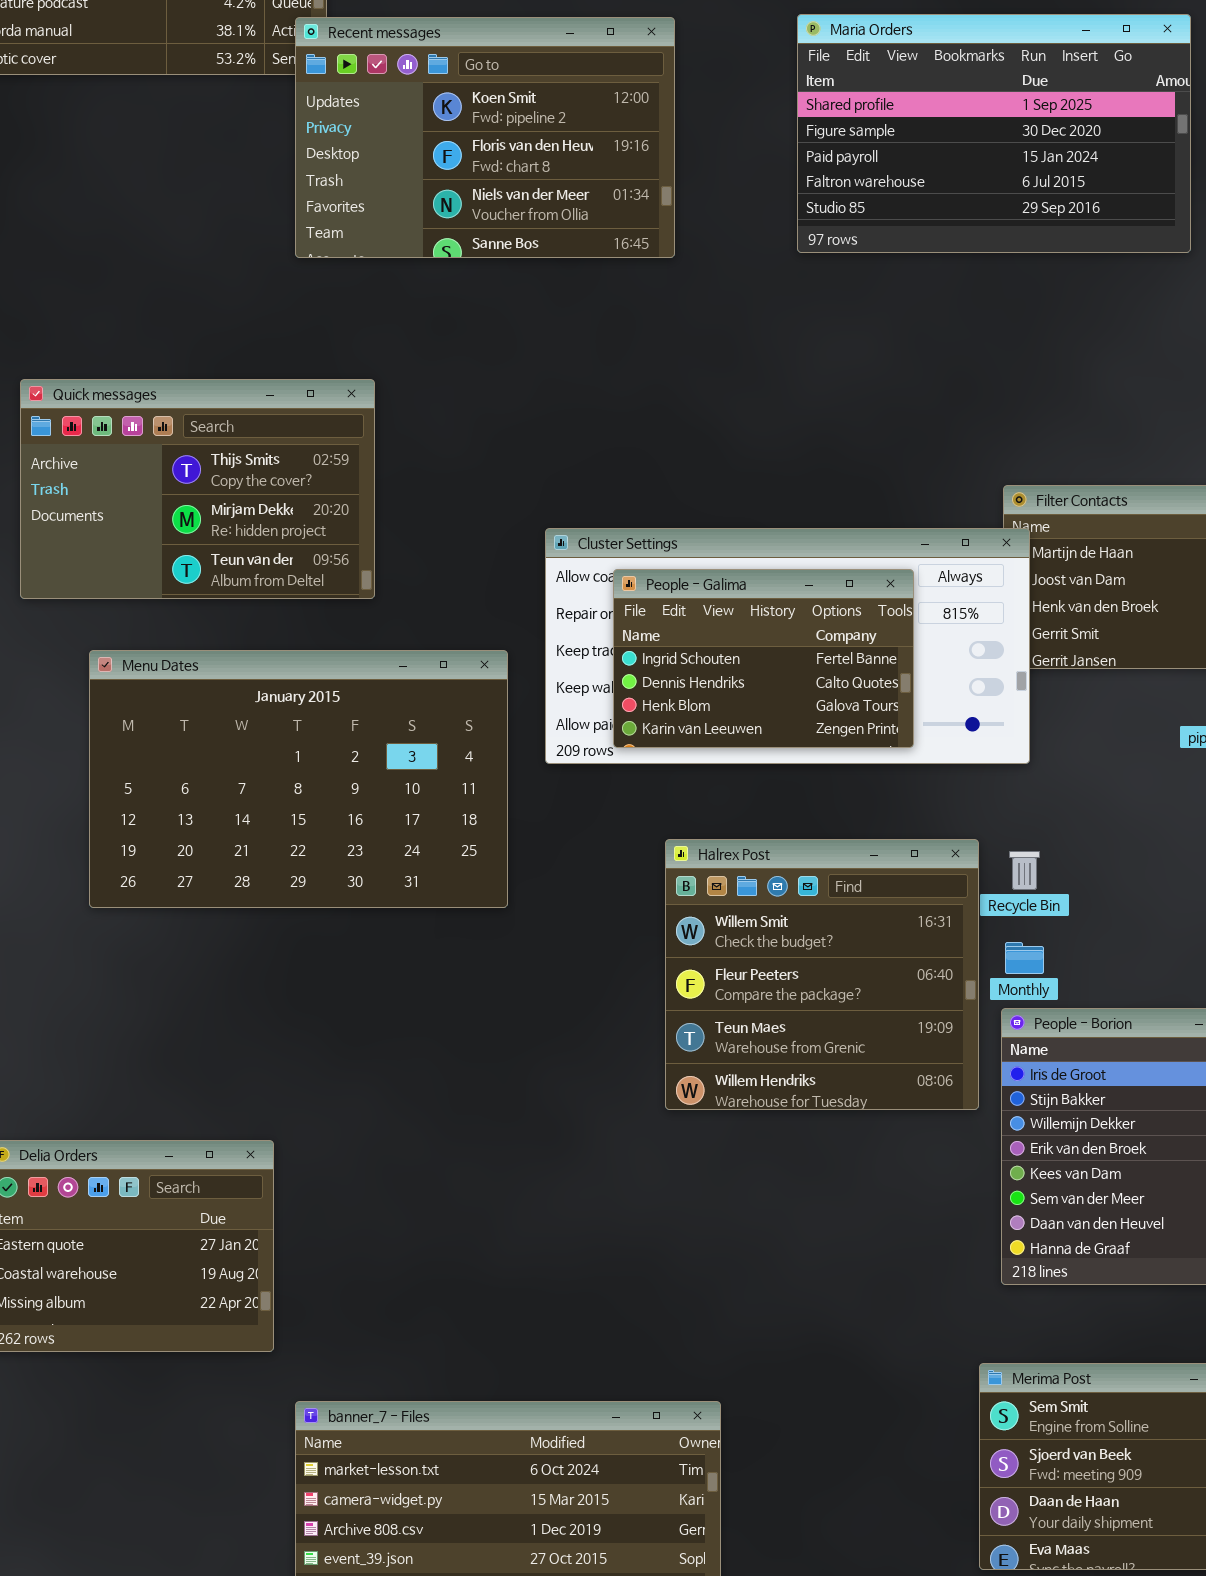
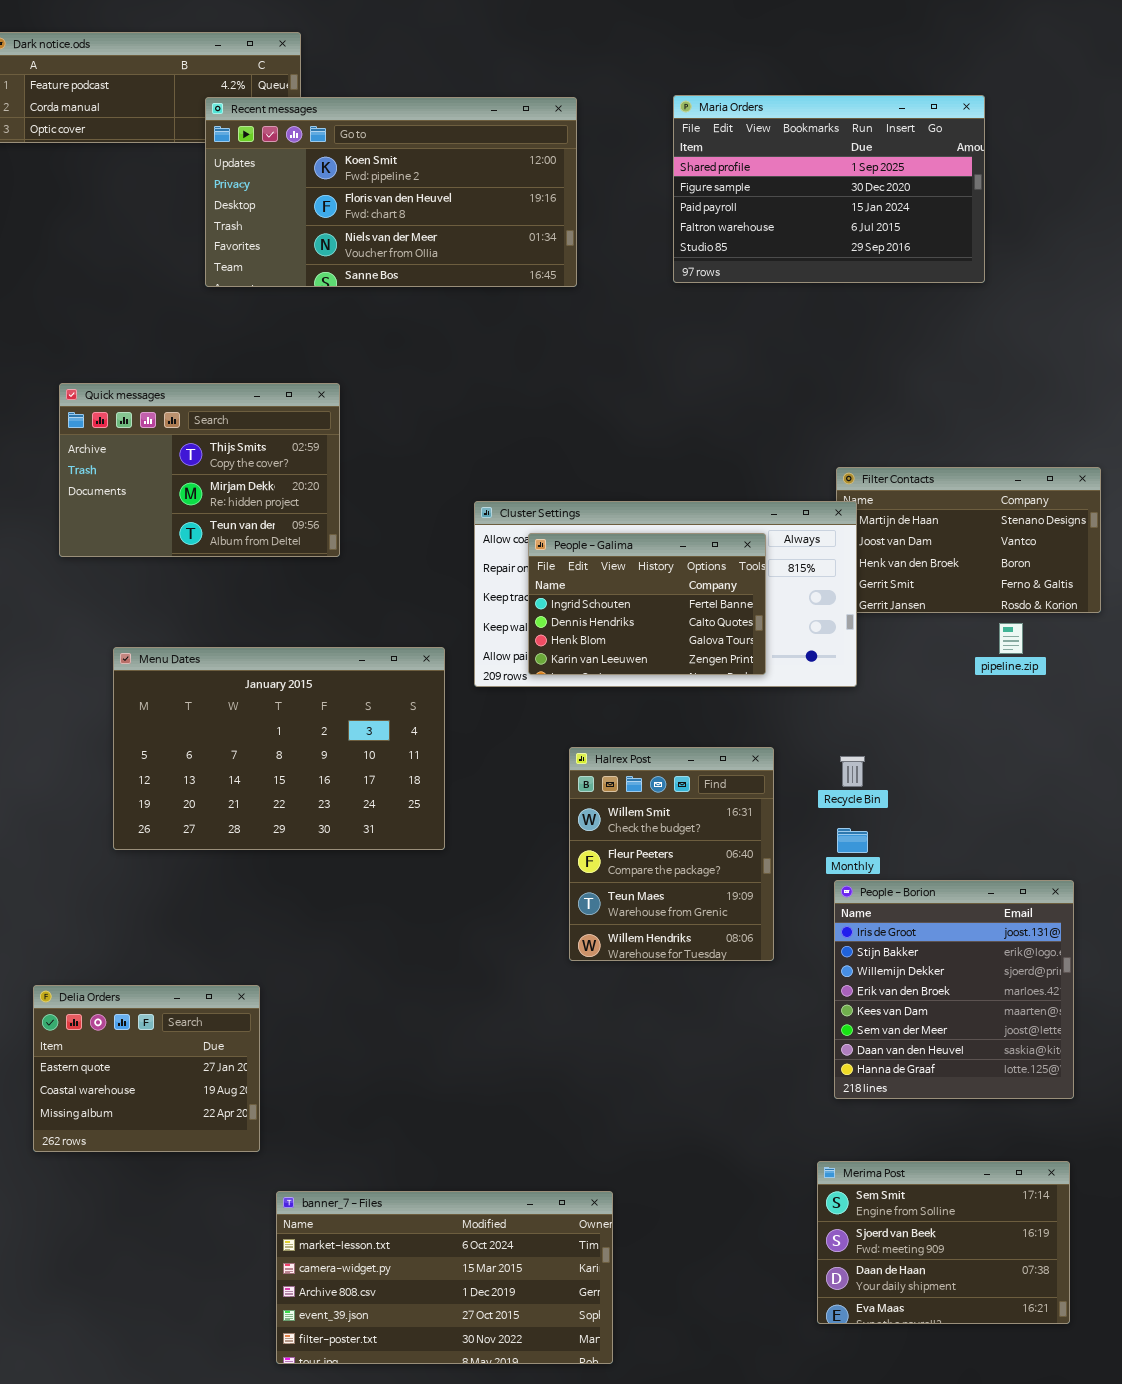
Recent messages: [295,17,675,258] -> [205,97,577,287], resized
Menu Dates: [89,650,508,908] -> [113,647,445,850], moved
Halrex Post: [665,839,979,1110] -> [569,747,774,961], resized

